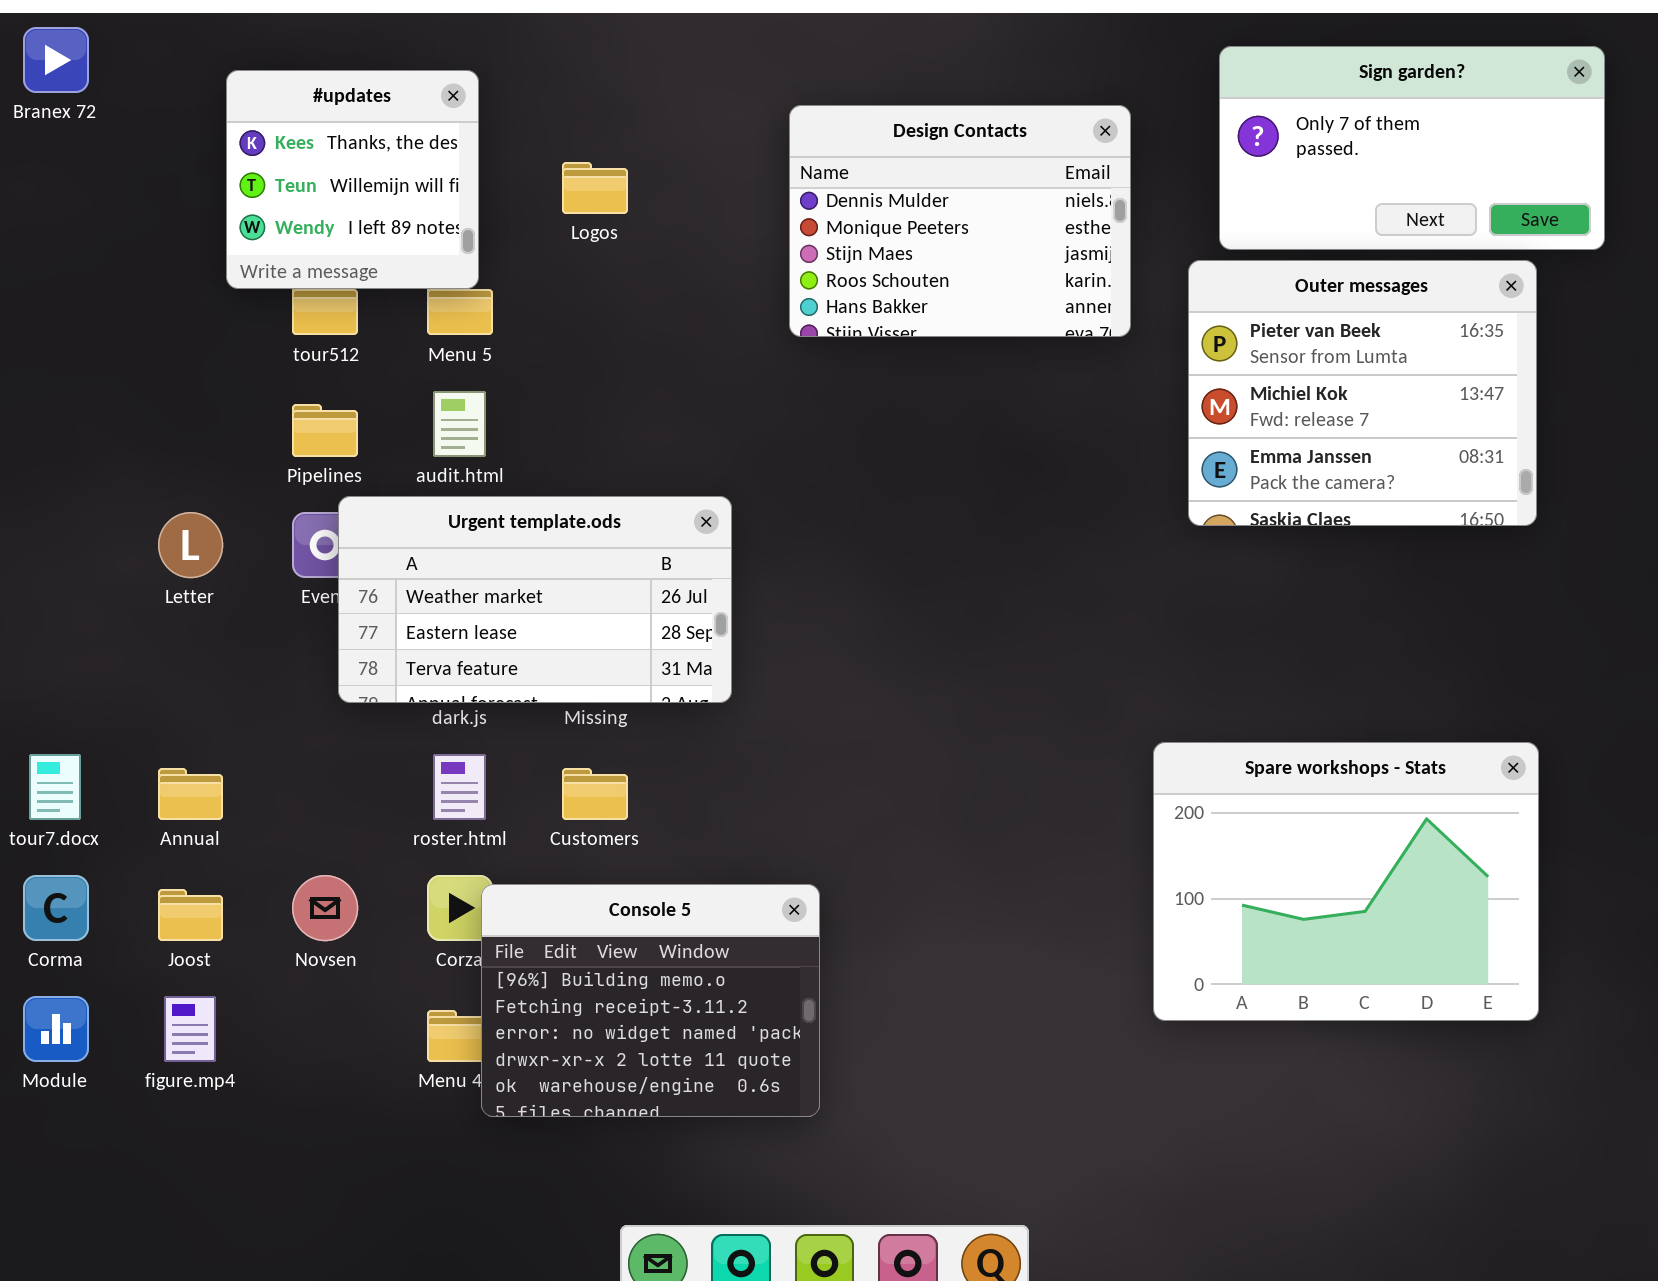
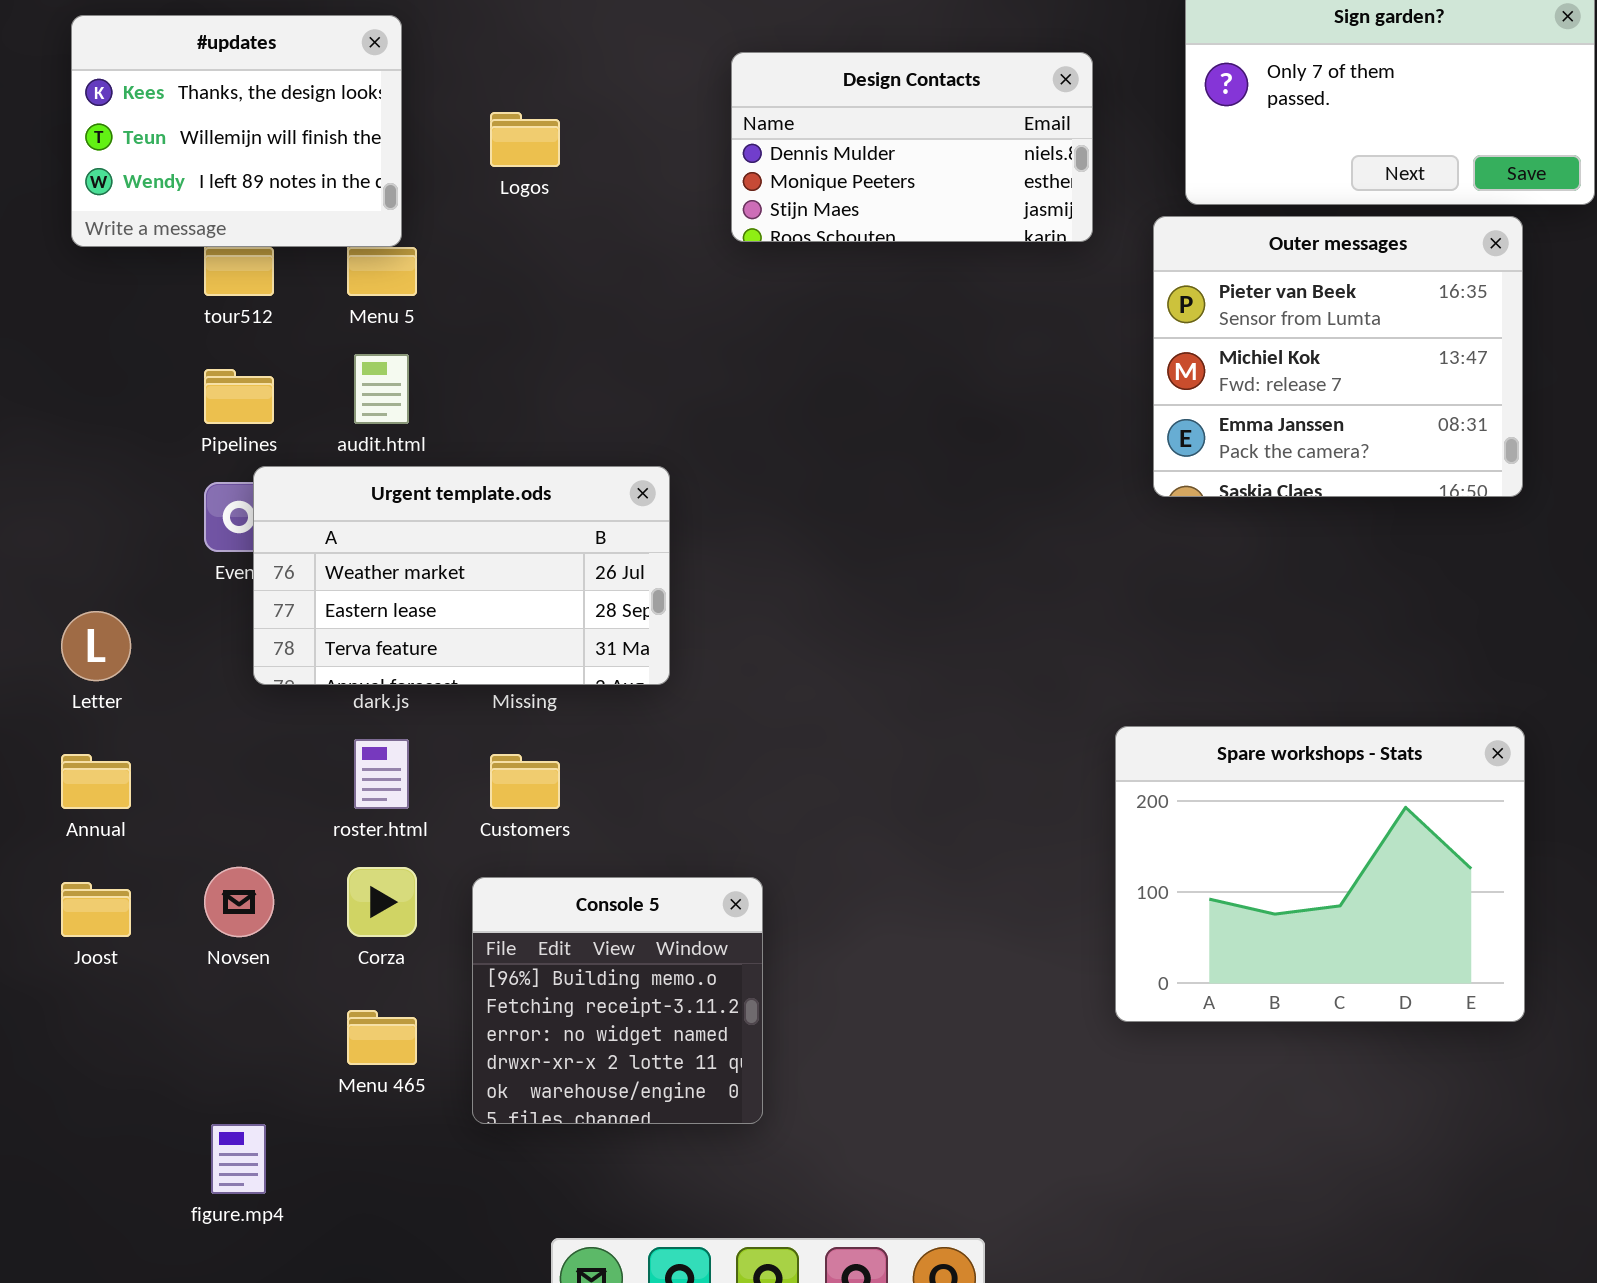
#updates: [226,70,479,289] -> [71,15,402,247], resized
Design Contacts: [789,105,1131,337] -> [731,52,1093,242], resized
Letter: [158,512,223,578] -> [61,611,131,681], moved
Console 5: [481,884,820,1117] -> [472,877,763,1124], resized
figure.mp4: [164,996,216,1062] -> [211,1124,266,1194], moved

